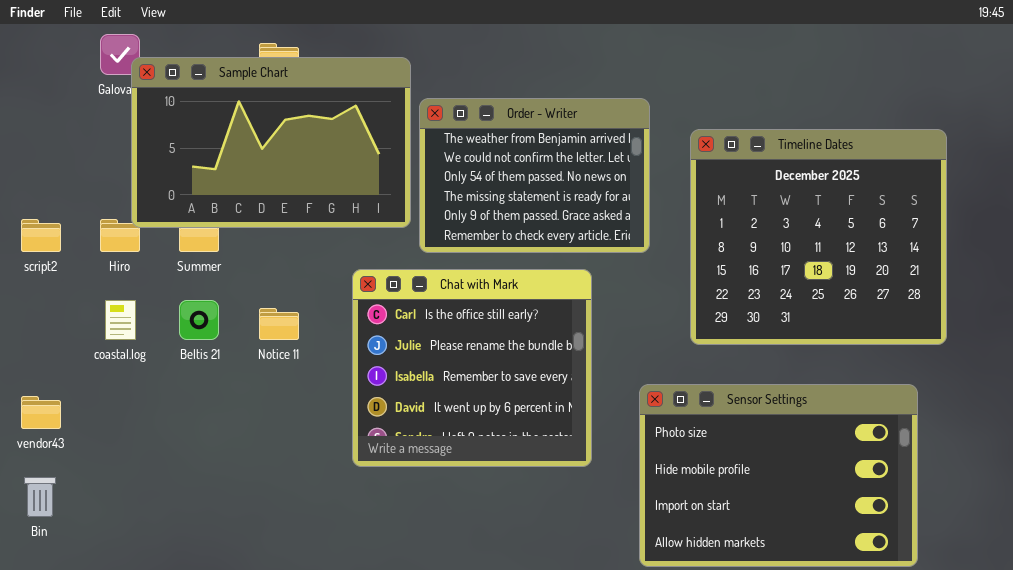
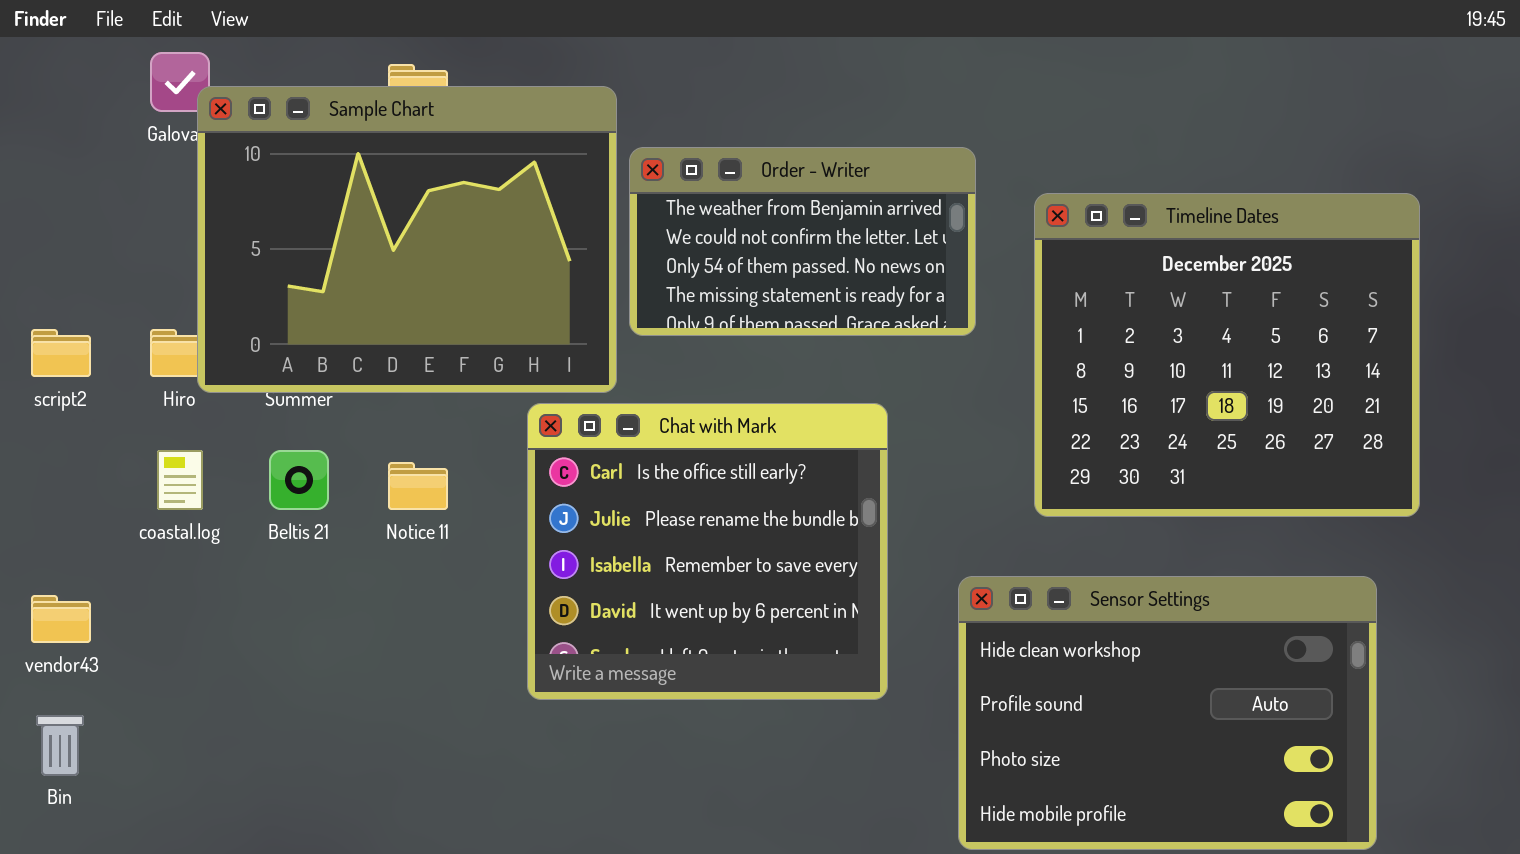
Sample Chart: [131,57,411,228] -> [197,86,617,393], resized
Order - Writer: [419,98,650,253] -> [629,147,976,336], resized
Sensor Settings: [639,384,918,567] -> [958,576,1377,850], scrolled up 2 rows

